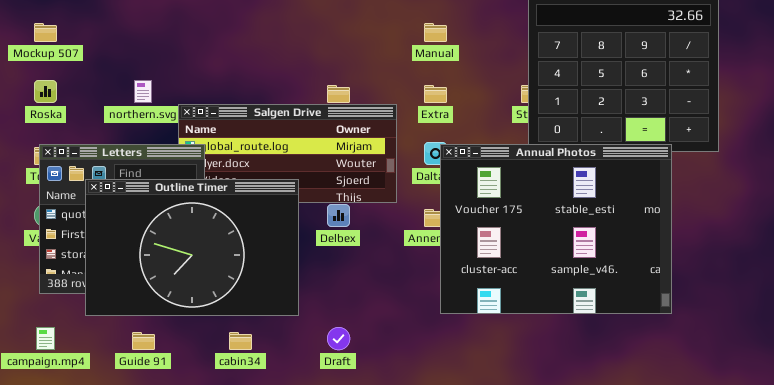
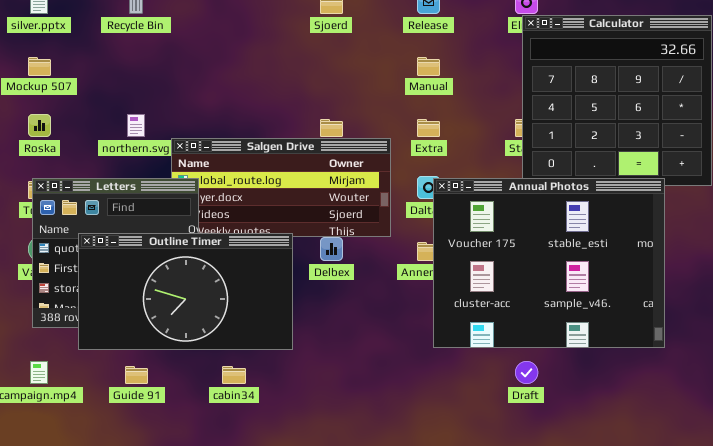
Outline Timer: [85,179,299,316] -> [78,233,293,350], resized
Draft: [327,327,350,350] -> [515,361,538,384], moved

